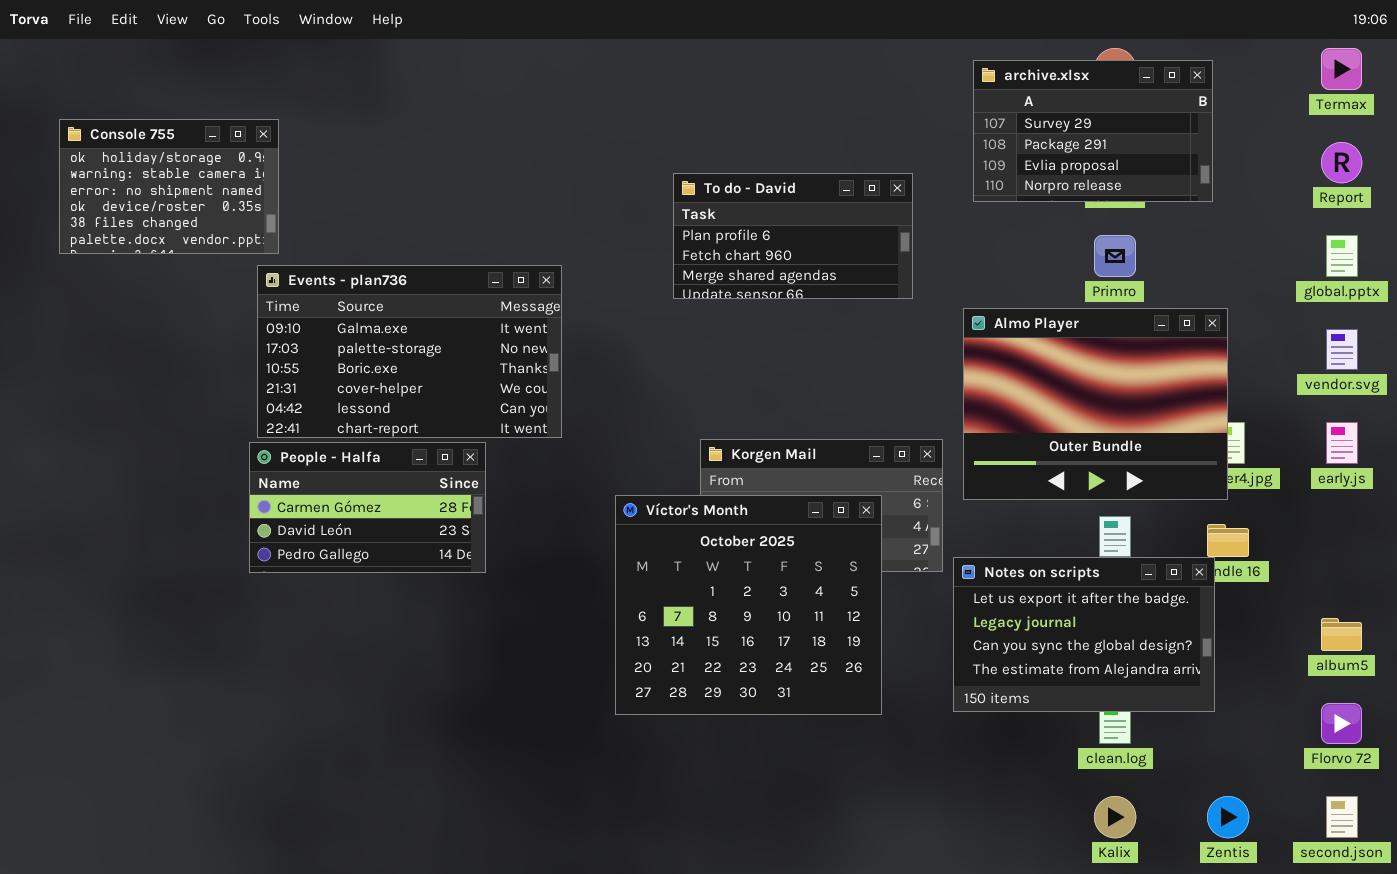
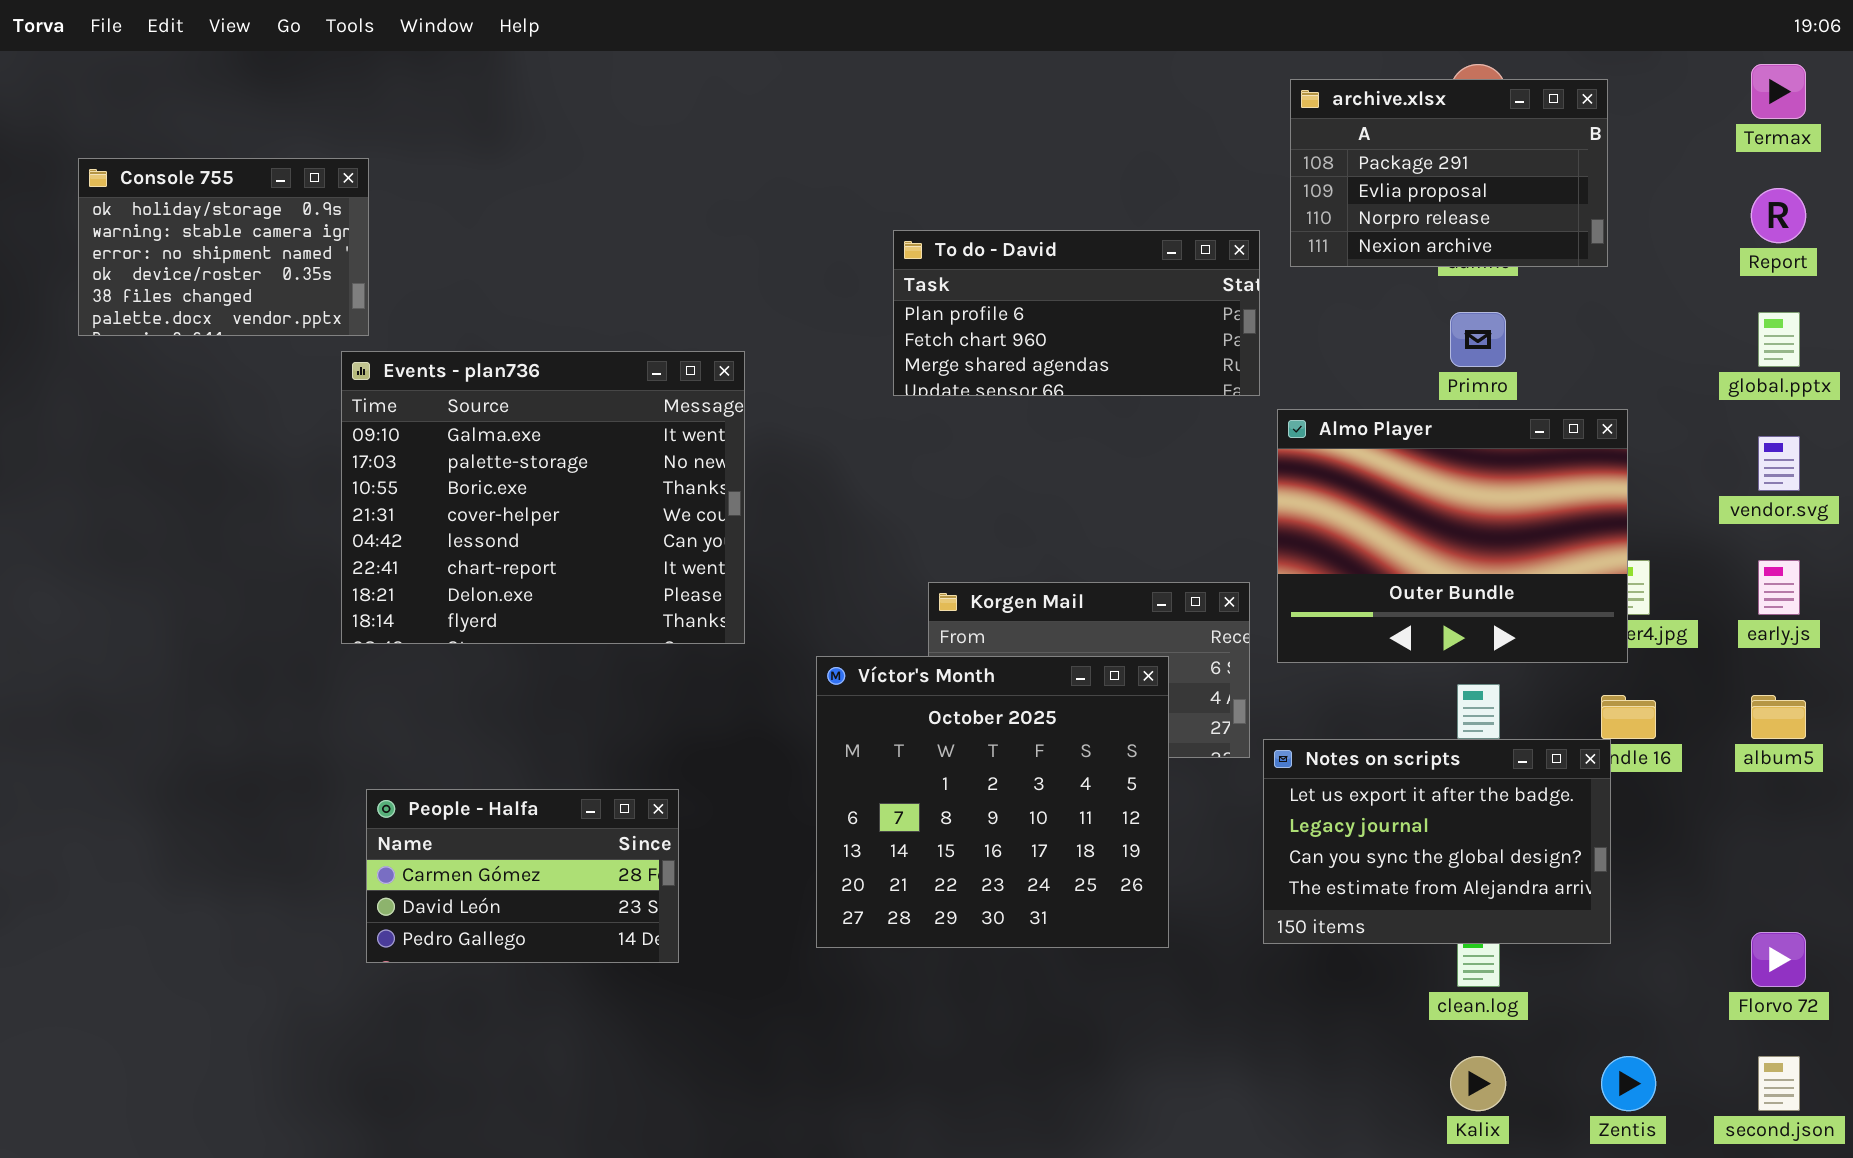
archive.xlsx: [973,60,1213,202] -> [1290,79,1608,267], scrolled down 1 row
To do - David: [673,173,913,299] -> [893,230,1260,396], resized
Events - plan736: [257,265,562,438] -> [341,351,745,644], resized
People - Halfa: [249,442,486,573] -> [366,789,679,963], moved
album5: [1321,618,1362,651] -> [1751,695,1806,739], moved

